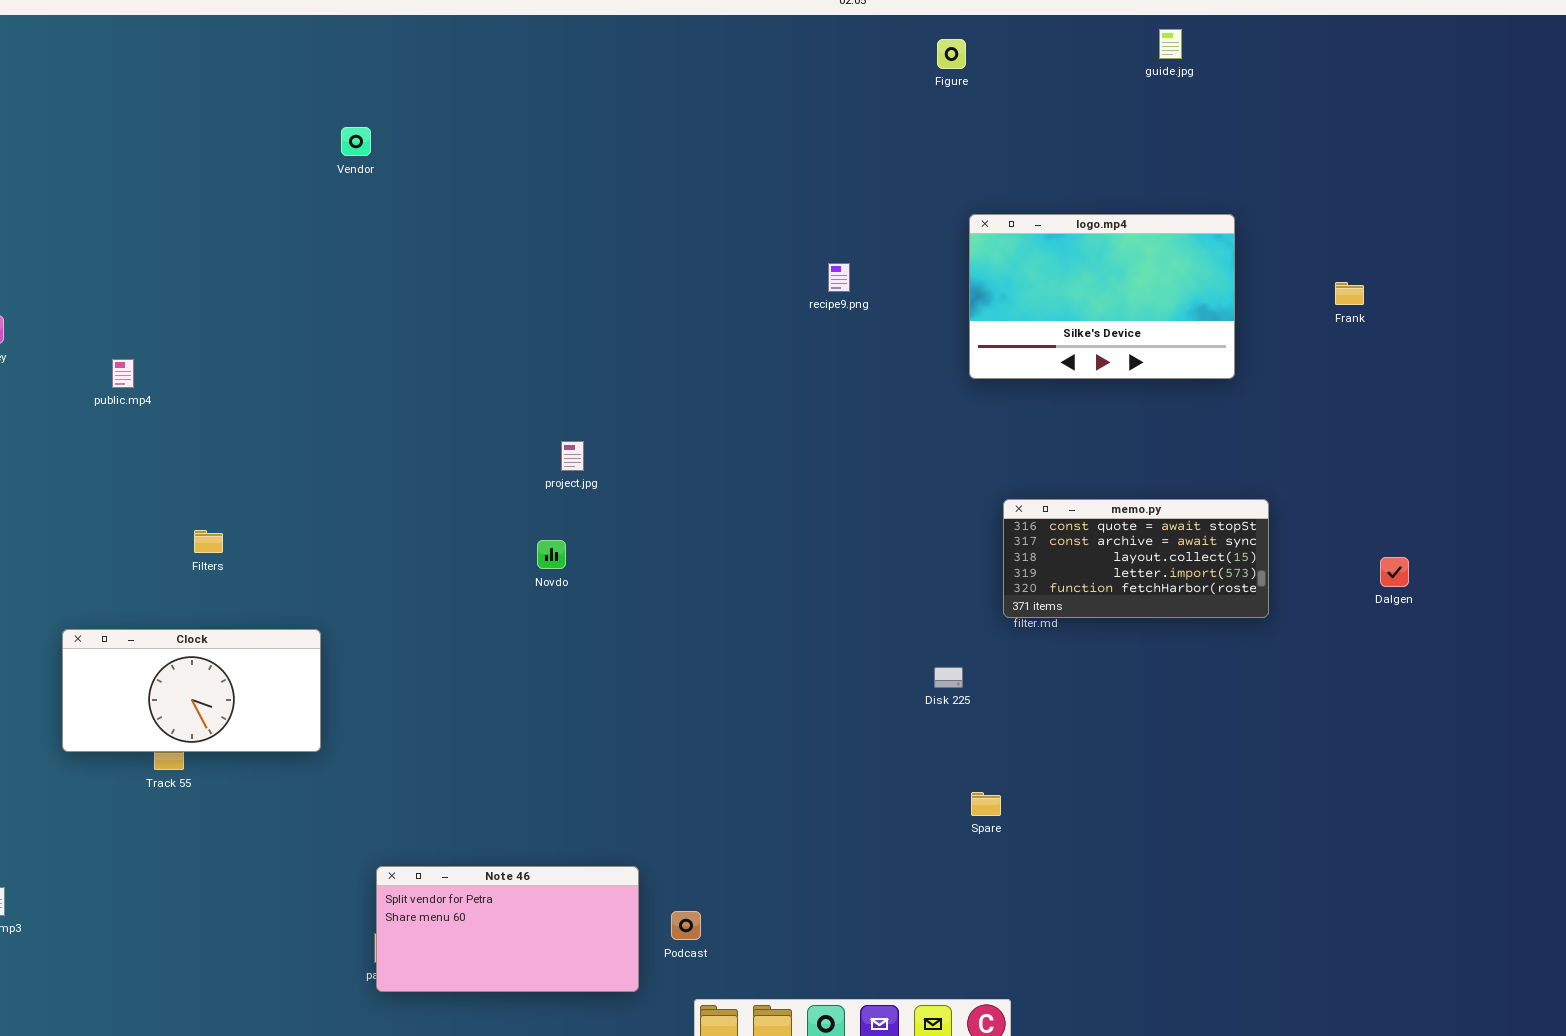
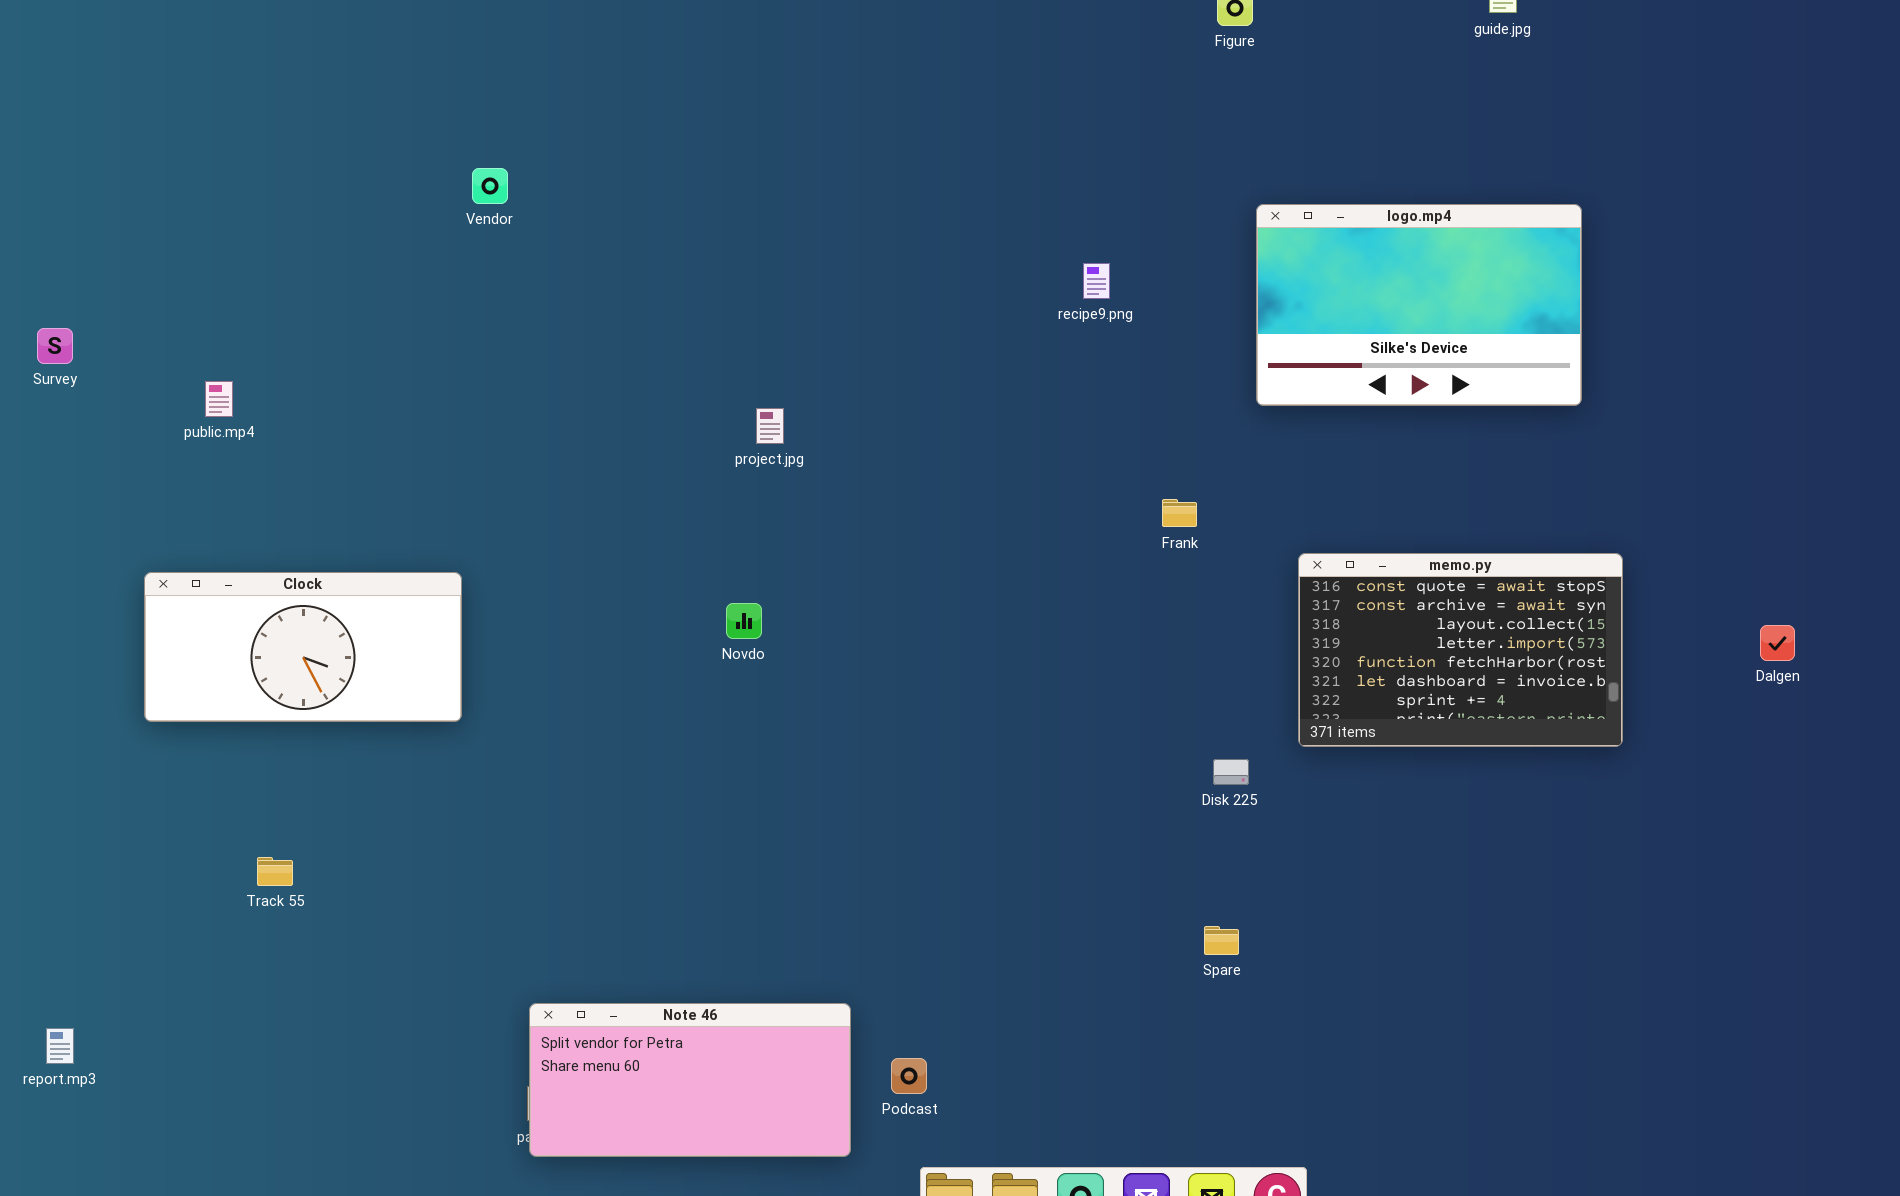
Vendor: [341,127,371,156] -> [472,168,508,204], moved
Frank: [1335,282,1364,305] -> [1162,499,1197,527], moved
project.jpg: [561,441,584,471] -> [756,408,784,444], moved
memo.py: [1003,499,1269,618] -> [1298,553,1623,747], resized
Clock: [62,629,321,752] -> [144,572,462,722], moved
Spare: [971,792,1001,816] -> [1204,926,1239,955], moved

